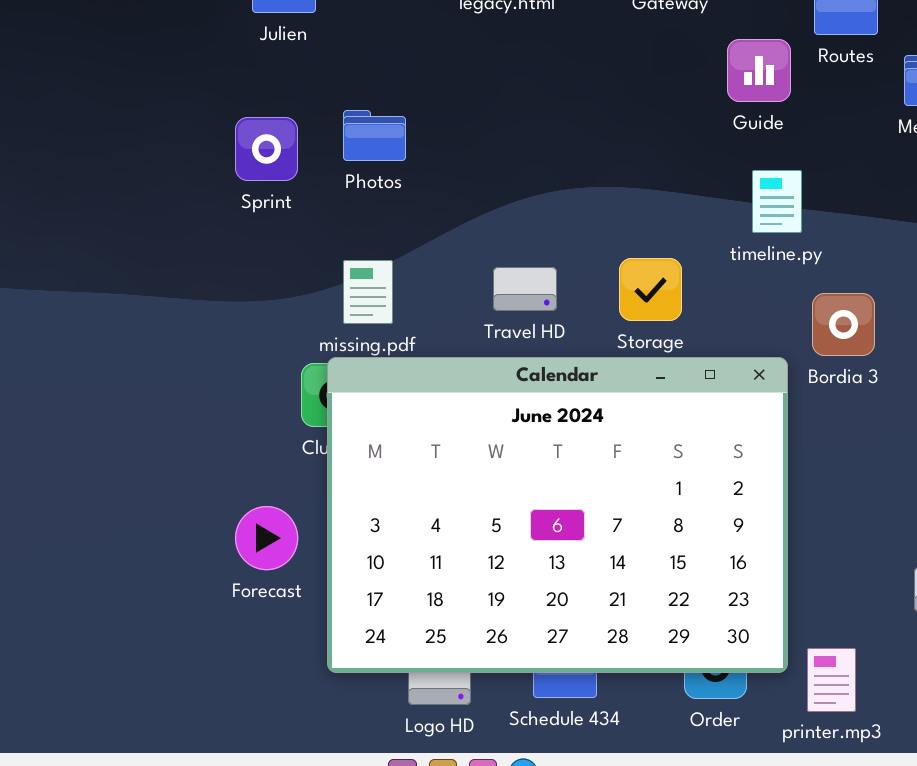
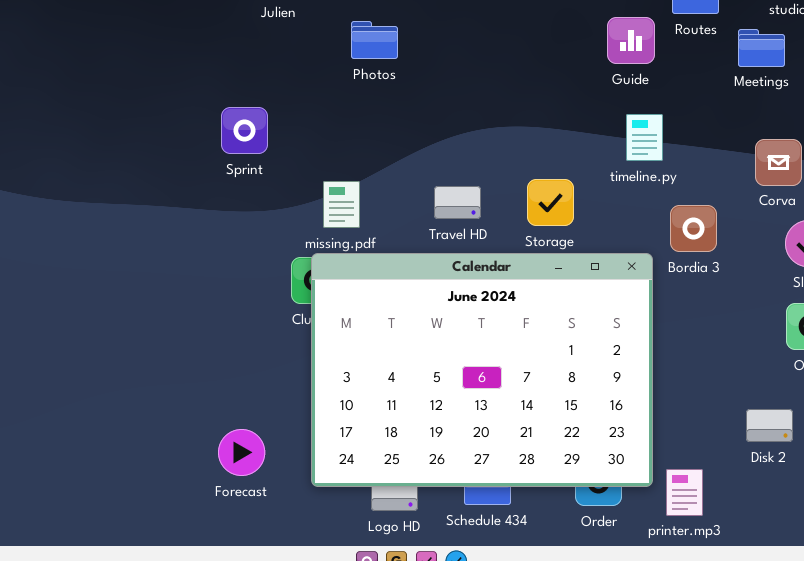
Photos: [343,110,406,161] -> [351,21,398,59], moved
Sprint: [235,117,298,181] -> [221,107,268,154], moved
Forecast: [235,506,298,570] -> [218,429,265,476], moved

